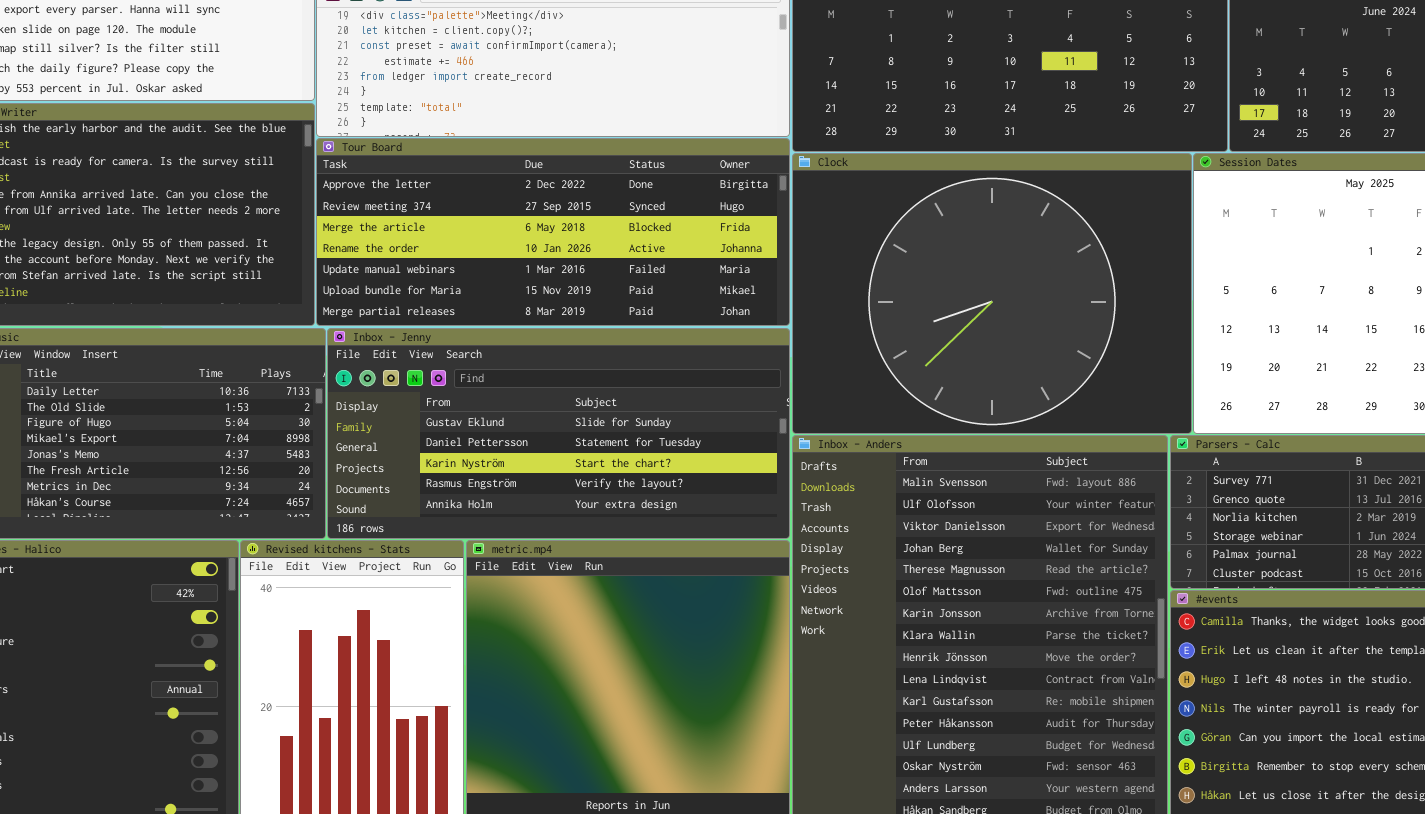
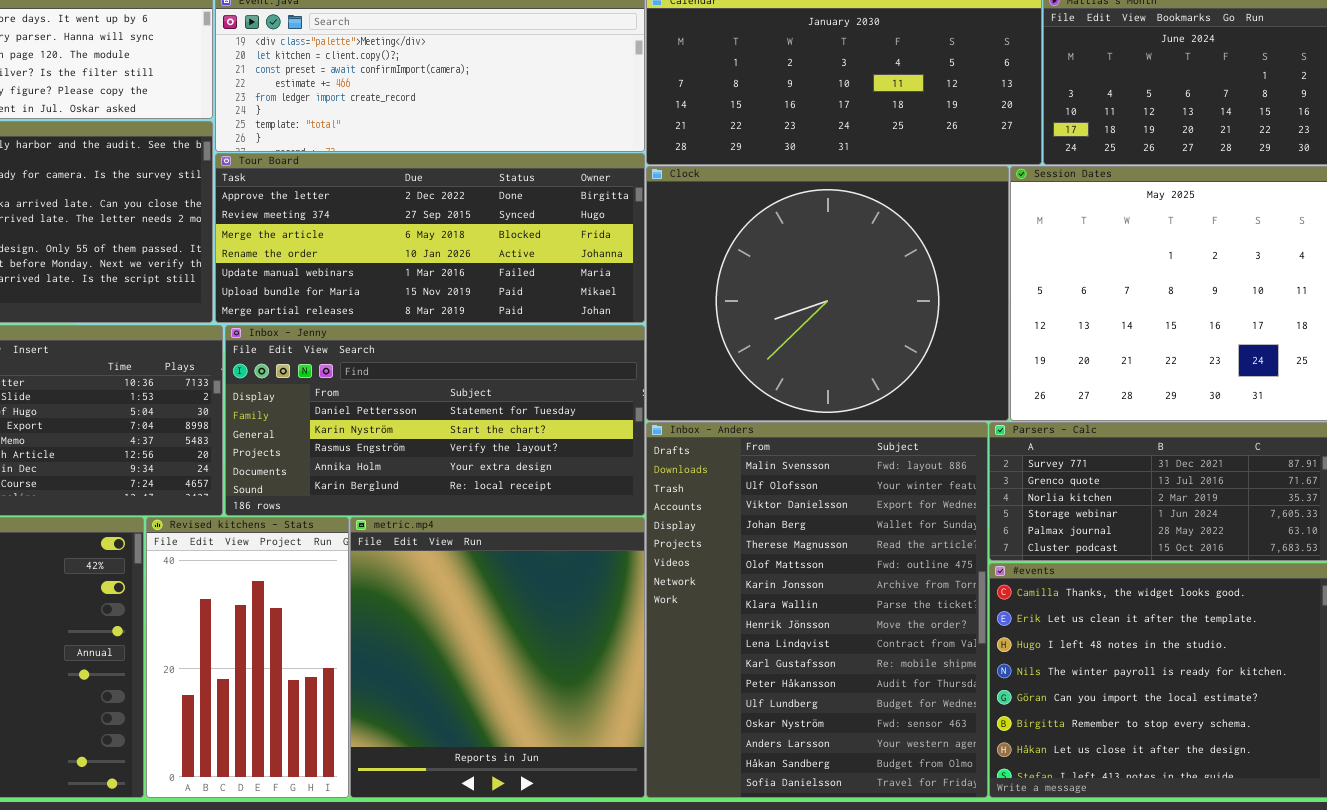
Inbox - Jenny: [327,328,790,539] -> [225,325,645,516], scrolled down 1 row

